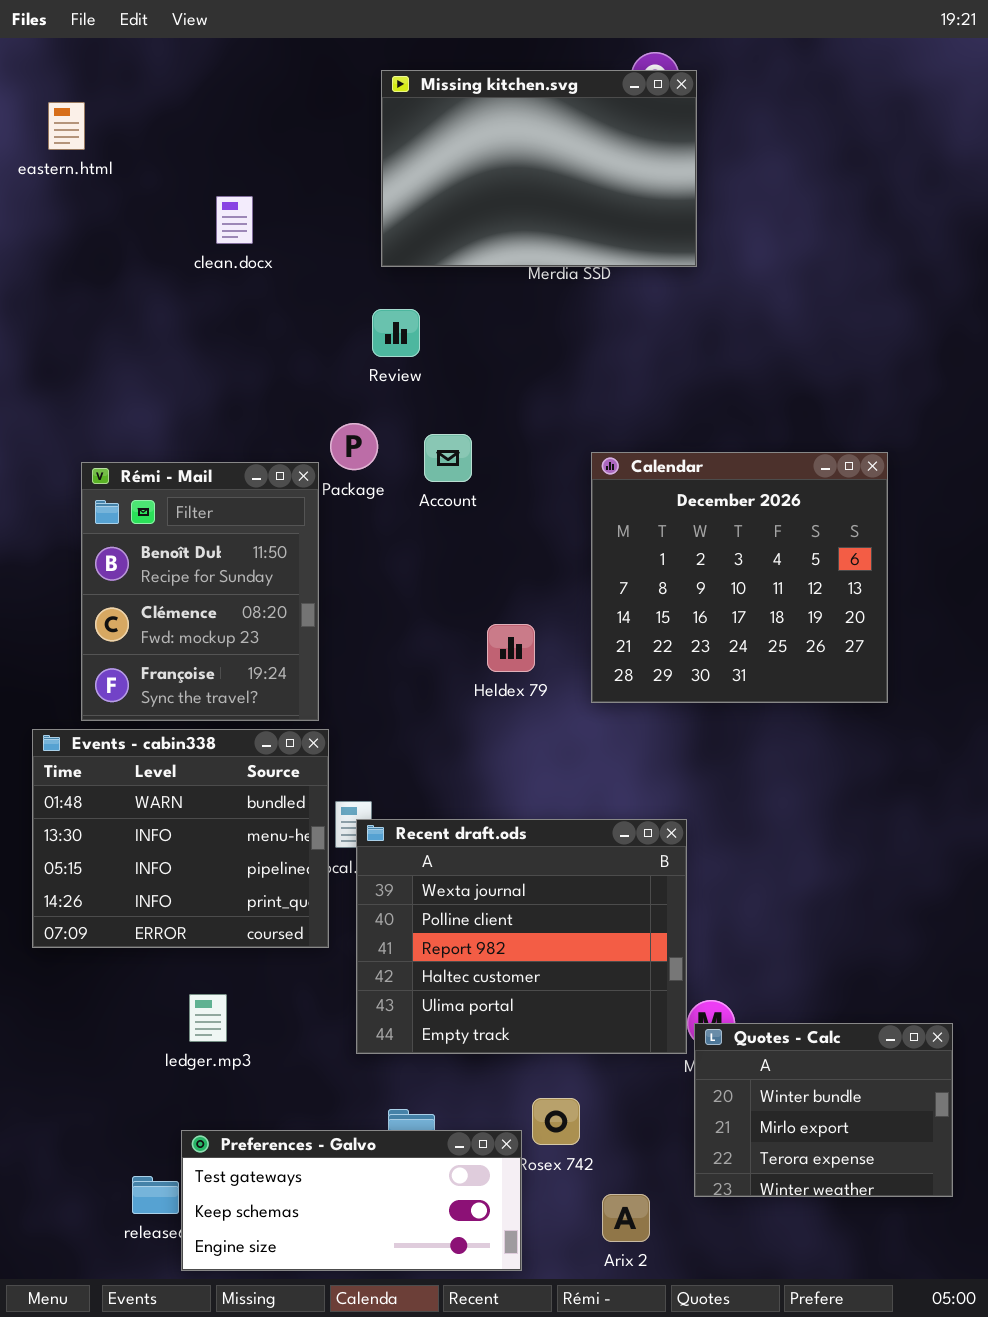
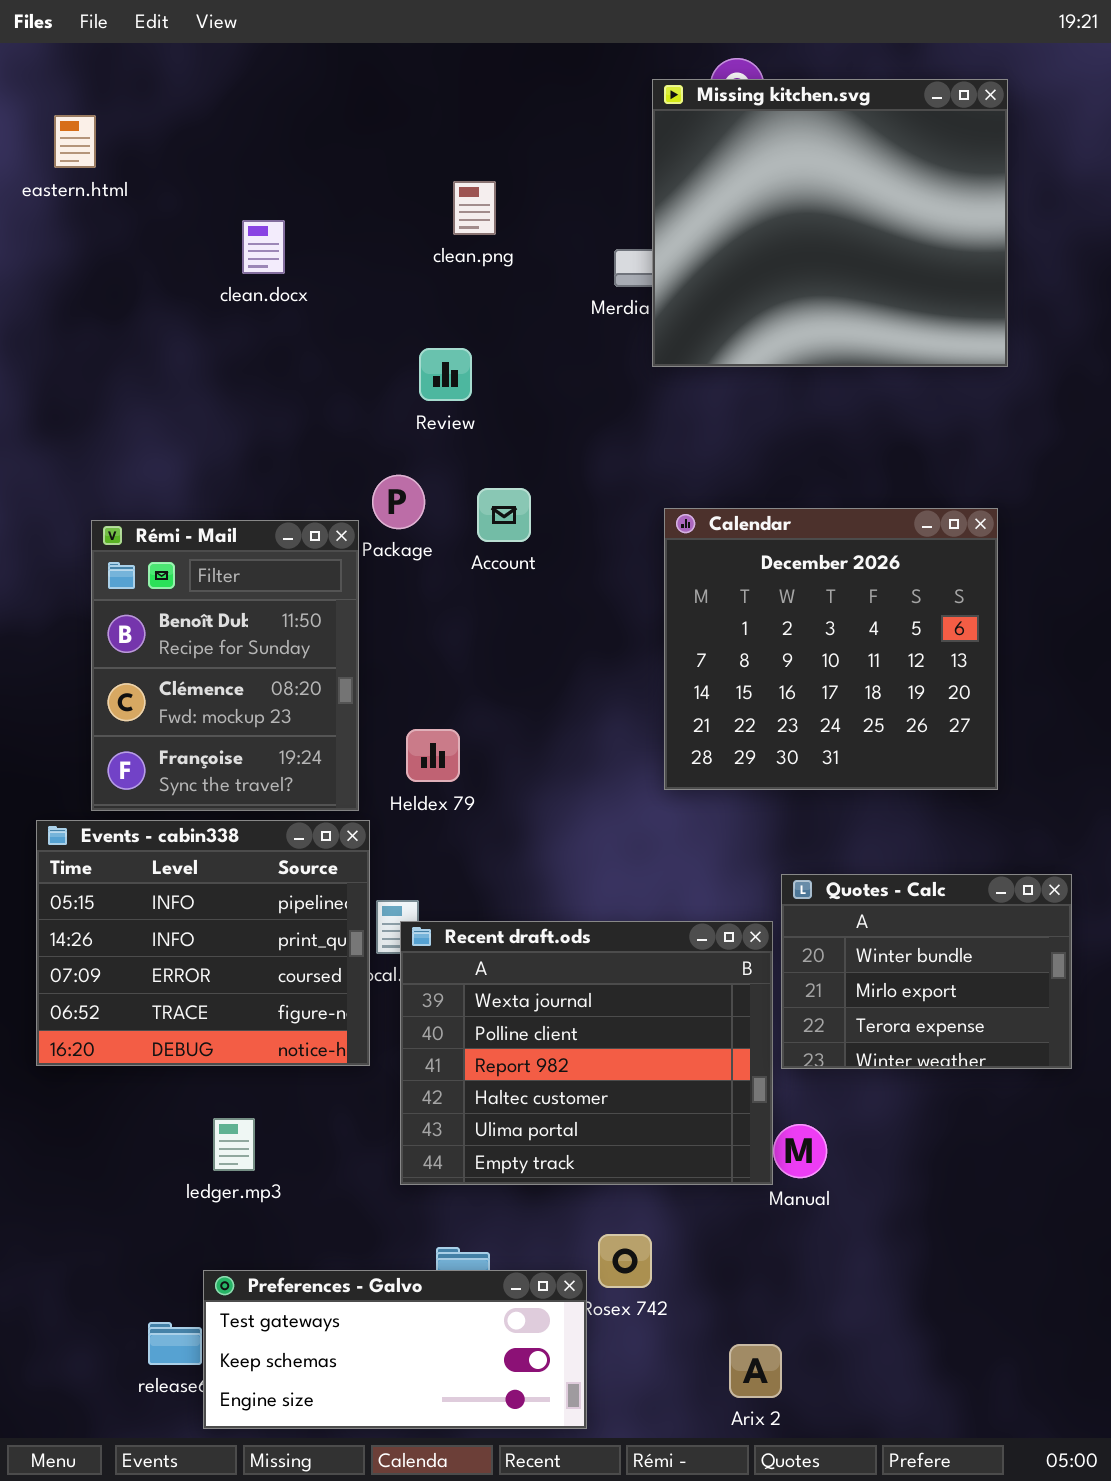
Missing kitchen.svg: [381,70,697,267] -> [652,79,1008,367], moved, resized
Heldex 79: [487,624,535,672] -> [406,729,460,782], moved
Events - cabin338: [32,729,329,948] -> [36,820,370,1066], scrolled down 2 rows
Quotes - Calc: [694,1023,953,1197] -> [781,874,1072,1069], moved
Arix 2: [602,1194,650,1242] -> [729,1344,782,1398], moved

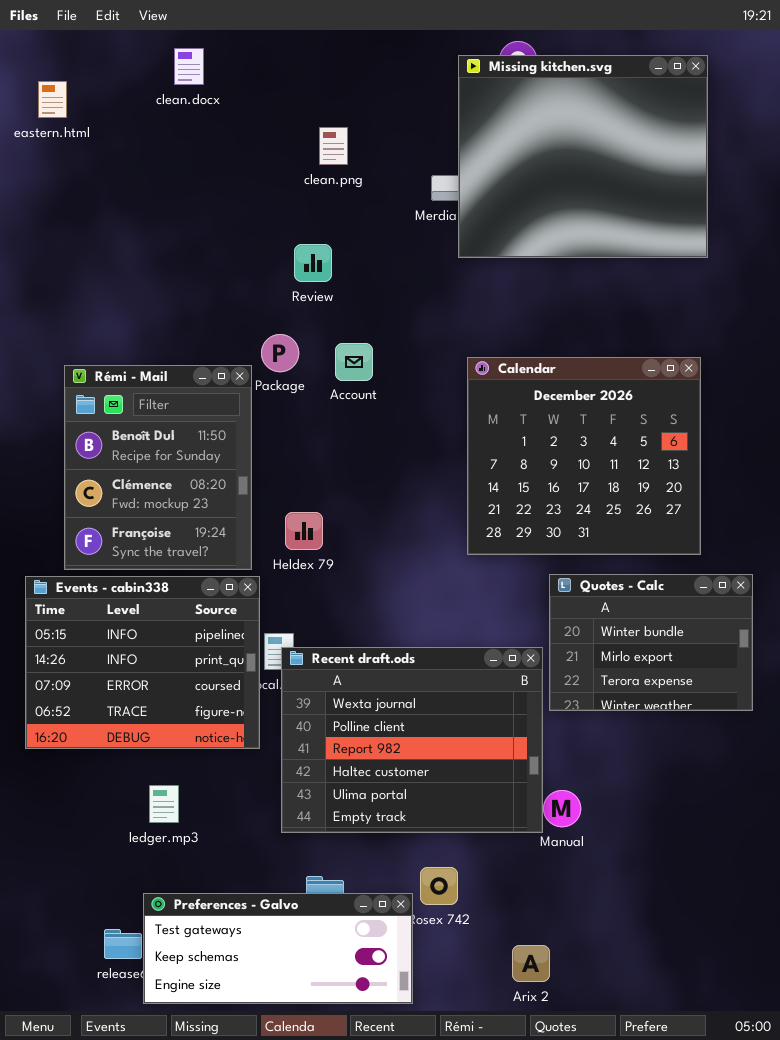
clean.docx: [242,220,285,274] -> [174,48,204,85], moved
Quotes - Calc: [781,874,1072,1069] -> [549,574,753,711], moved

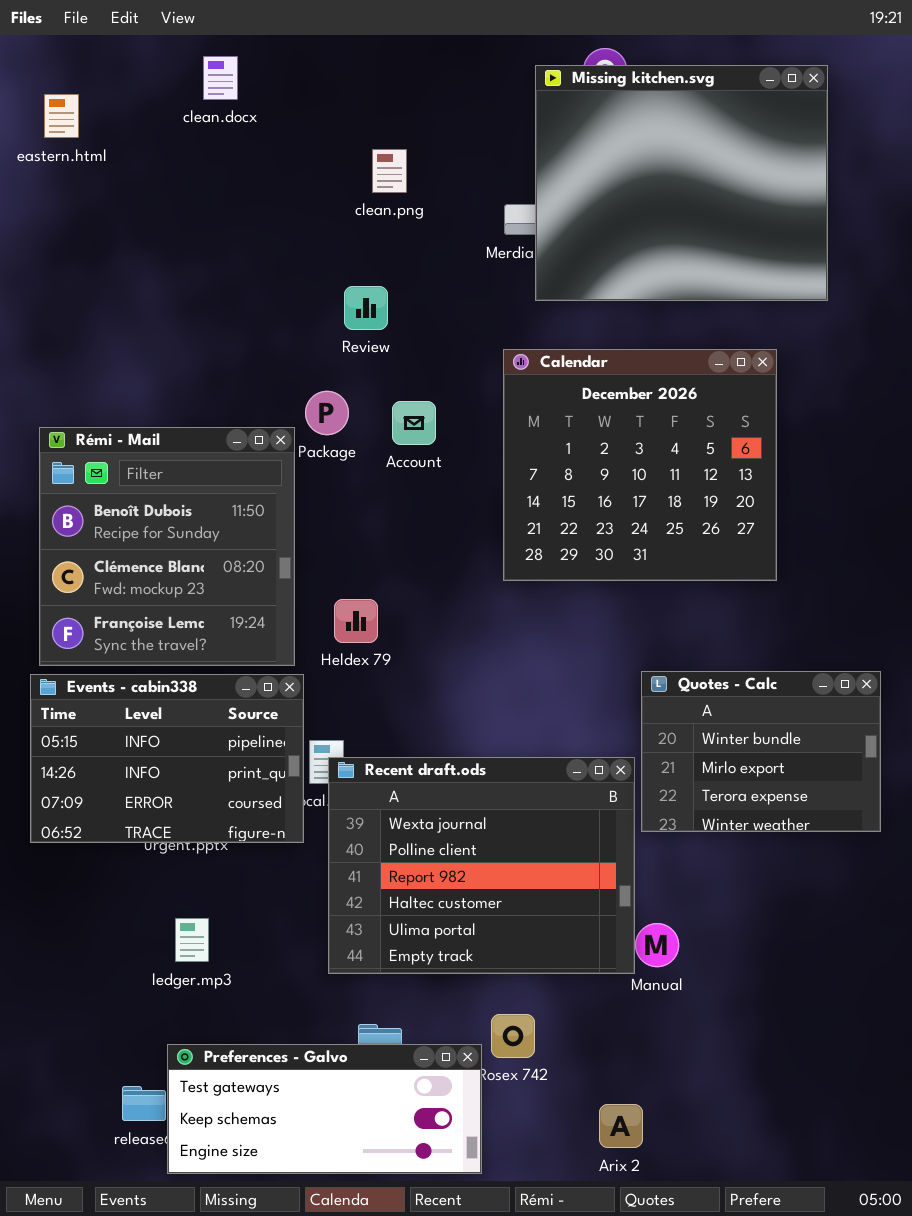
Calendar: [467,357,701,555] -> [503,349,777,581], moved
Rémi - Mail: [64,365,252,570] -> [39,427,295,666], resized
Events - cabin338: [25,576,260,749] -> [30,674,304,843], resized

